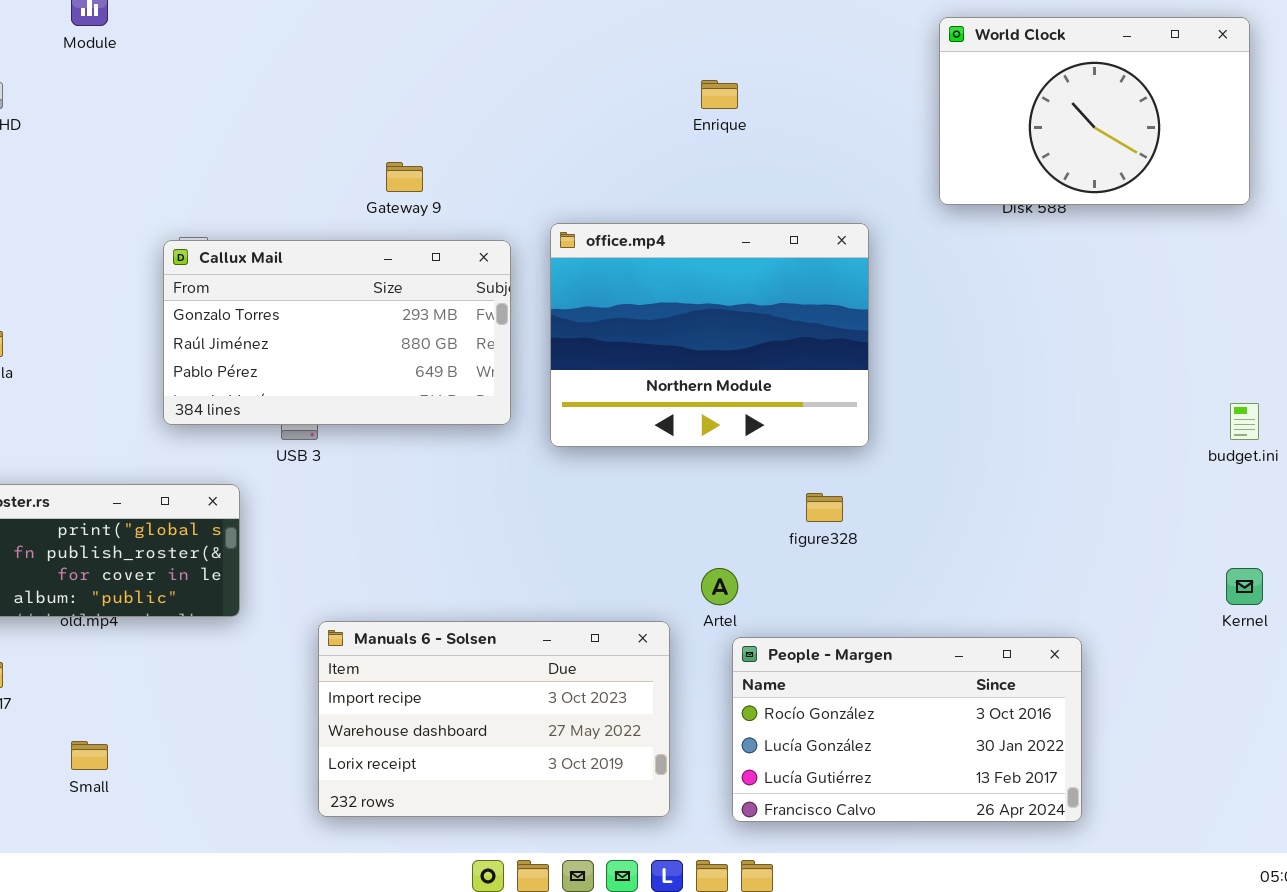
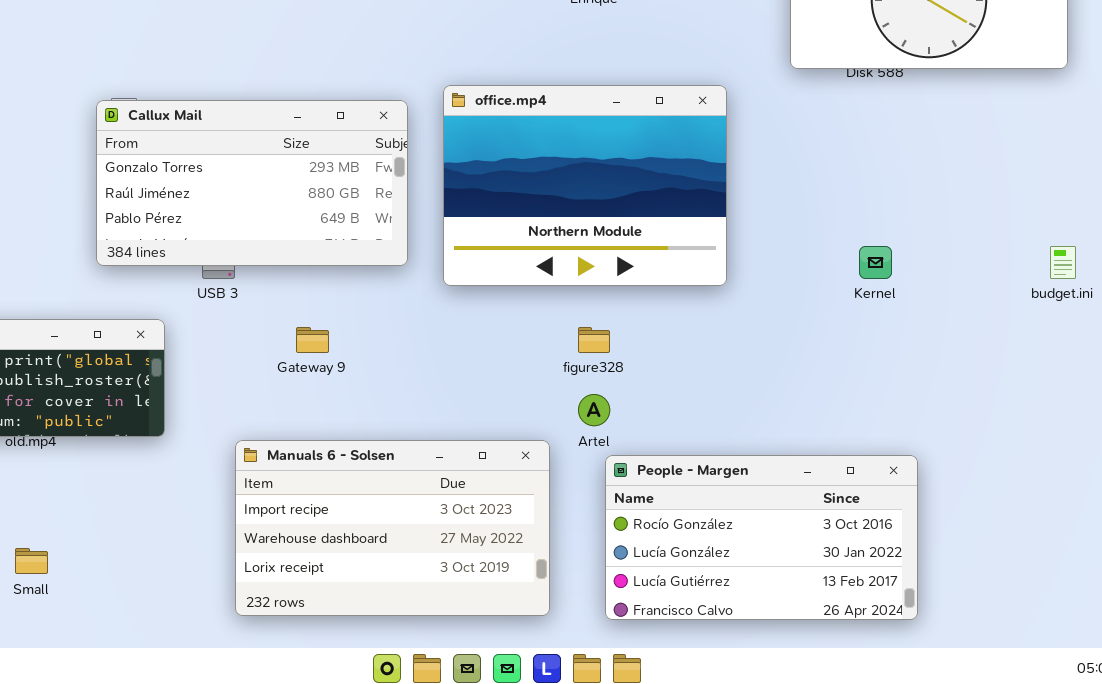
Gateway 9: [386,162,423,192] -> [296,327,329,353], moved
figure328: [806,493,843,522] -> [578,327,610,353], moved
Kernel: [1226,568,1263,605] -> [859,246,892,279], moved

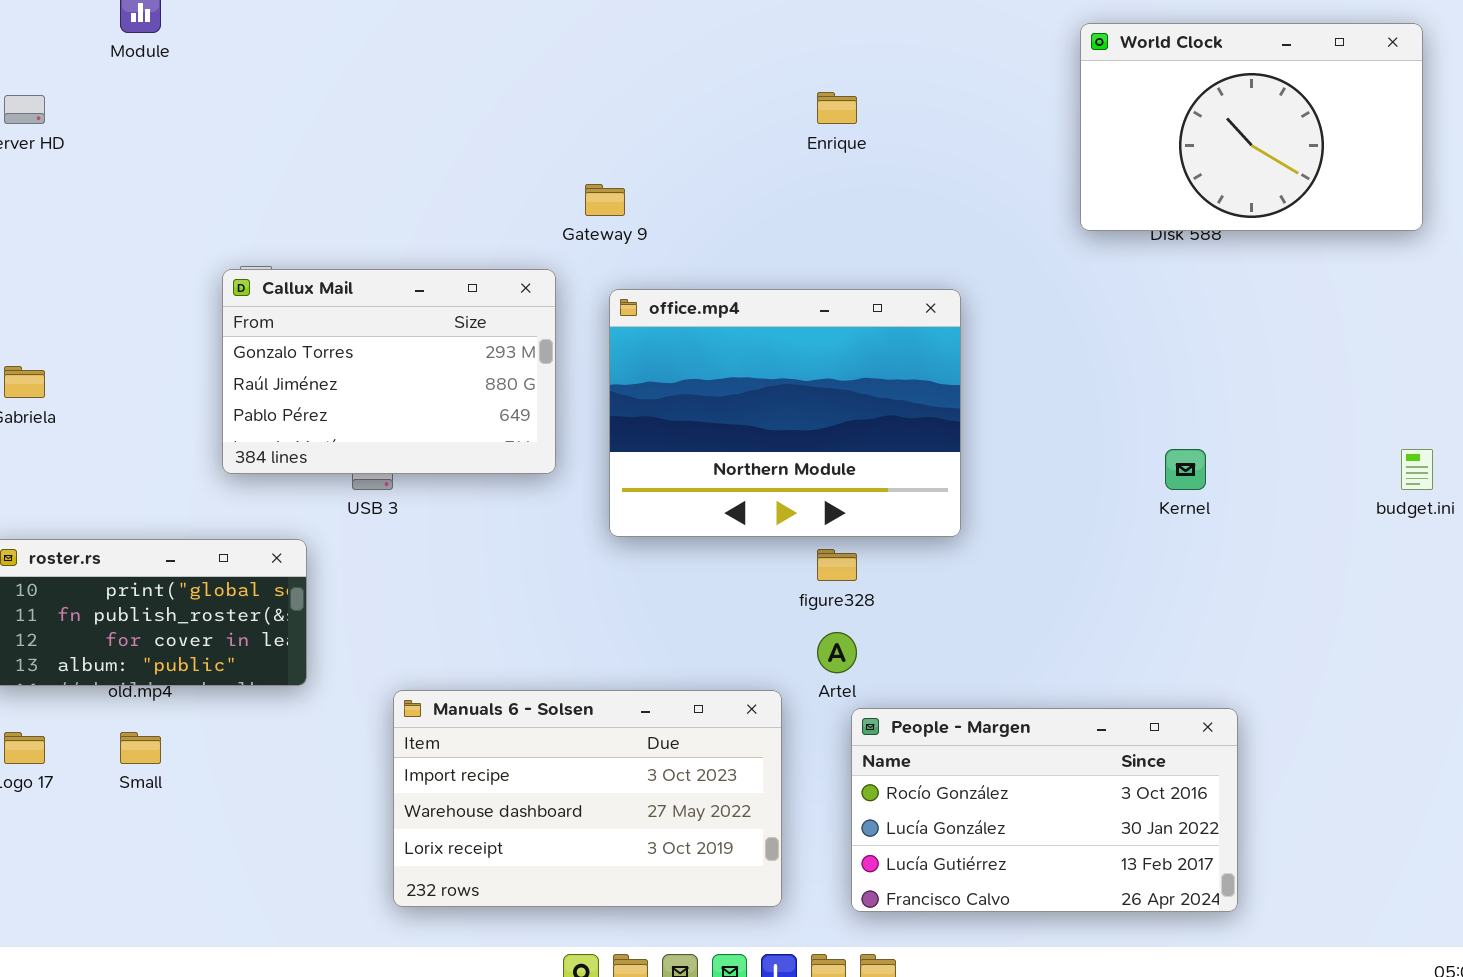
office.mp4: [443,85,727,286] -> [609,289,961,537], moved
Callux Mail: [96,100,408,266] -> [222,269,556,474], resized
Gateway 9: [296,327,329,353] -> [585,184,625,216], moved
Small: [15,548,48,574] -> [120,732,161,764], moved

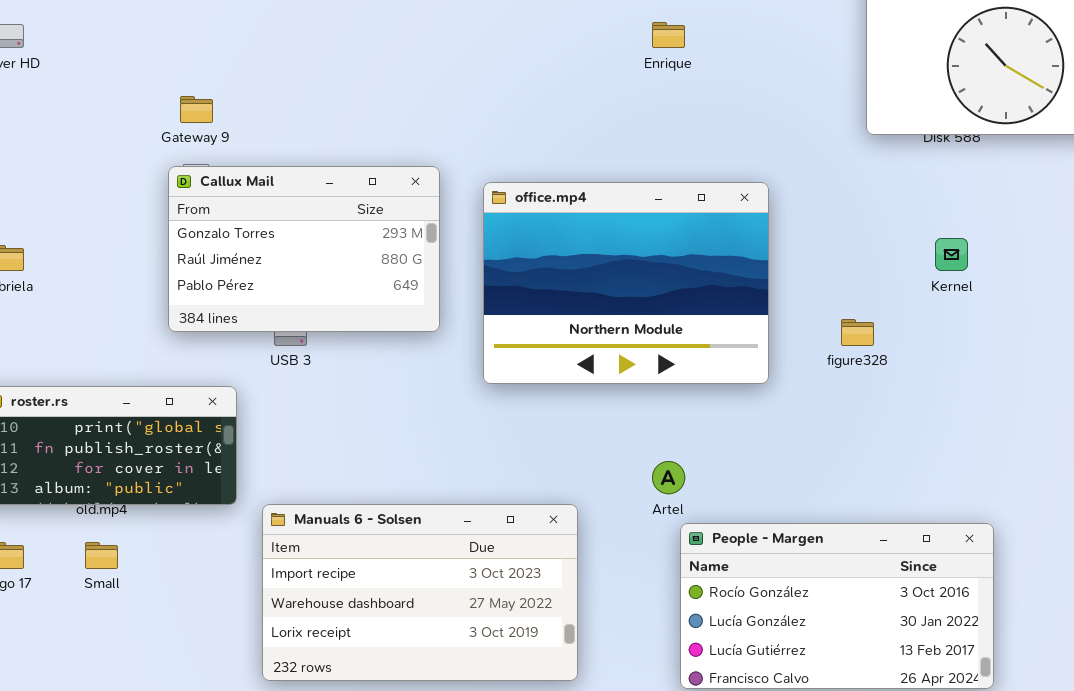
Gateway 9: [585,184,625,216] -> [180,96,213,123], moved
Kernel: [1165,449,1206,490] -> [935,238,968,271], moved
figure328: [817,549,857,581] -> [841,319,874,346], moved
Manuals 6 - Solsen: [393,690,782,907] -> [262,504,578,681], moved

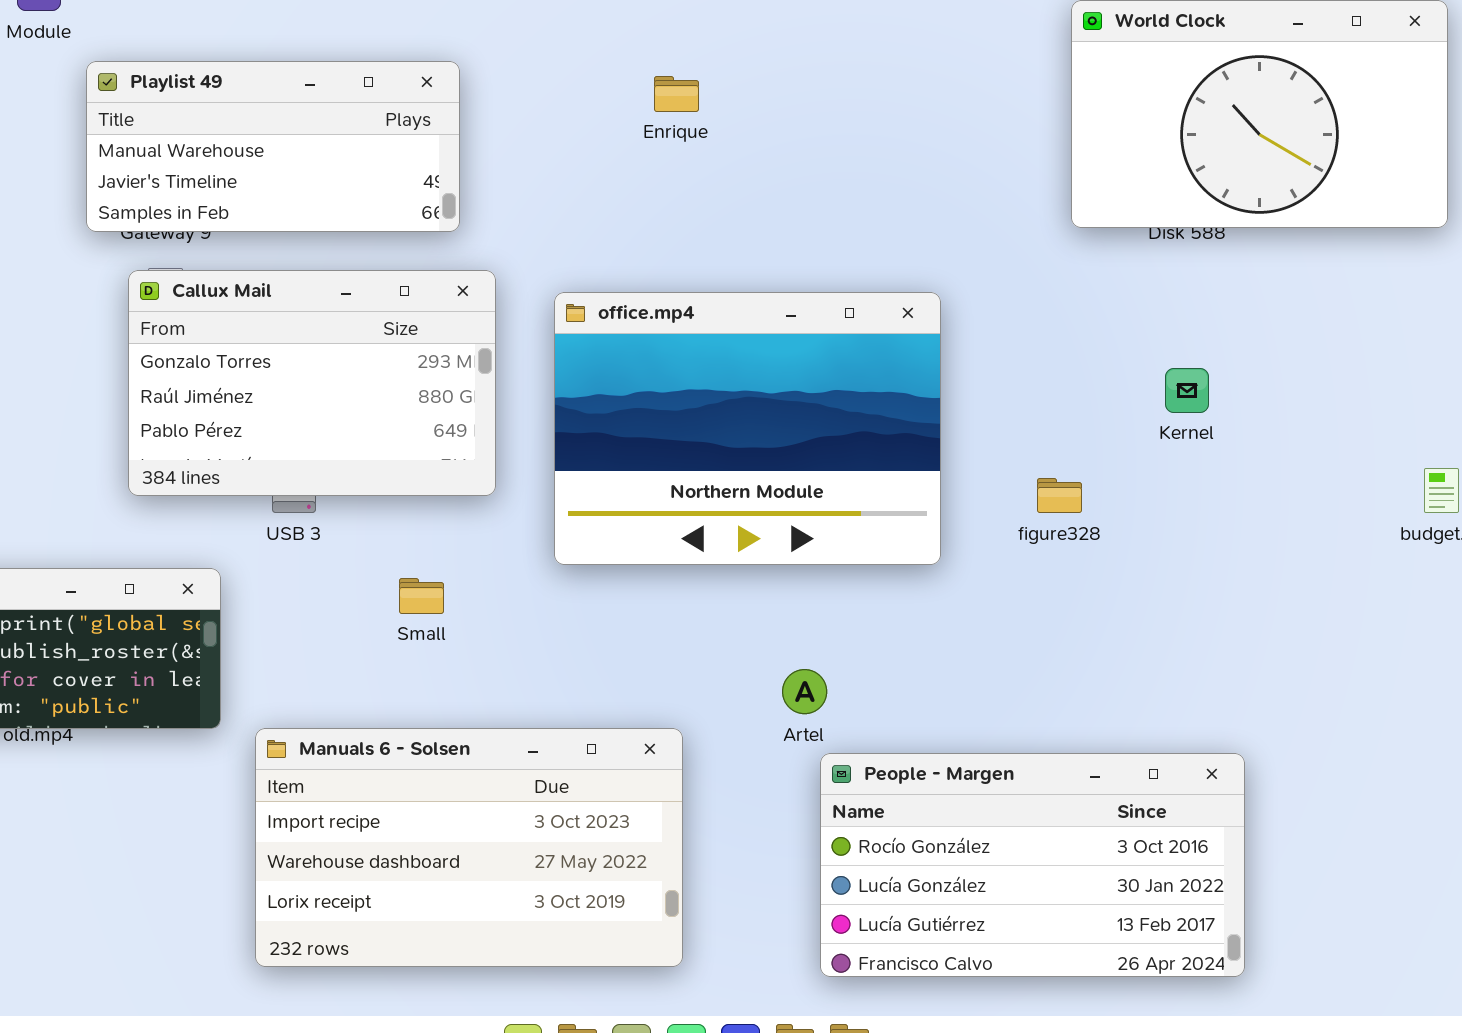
Playlist 49: none -> [86,61,460,232], opened
Enrique: [652,22,685,48] -> [654,76,699,112], moved
Small: [85,542,118,569] -> [399,578,444,614], moved

